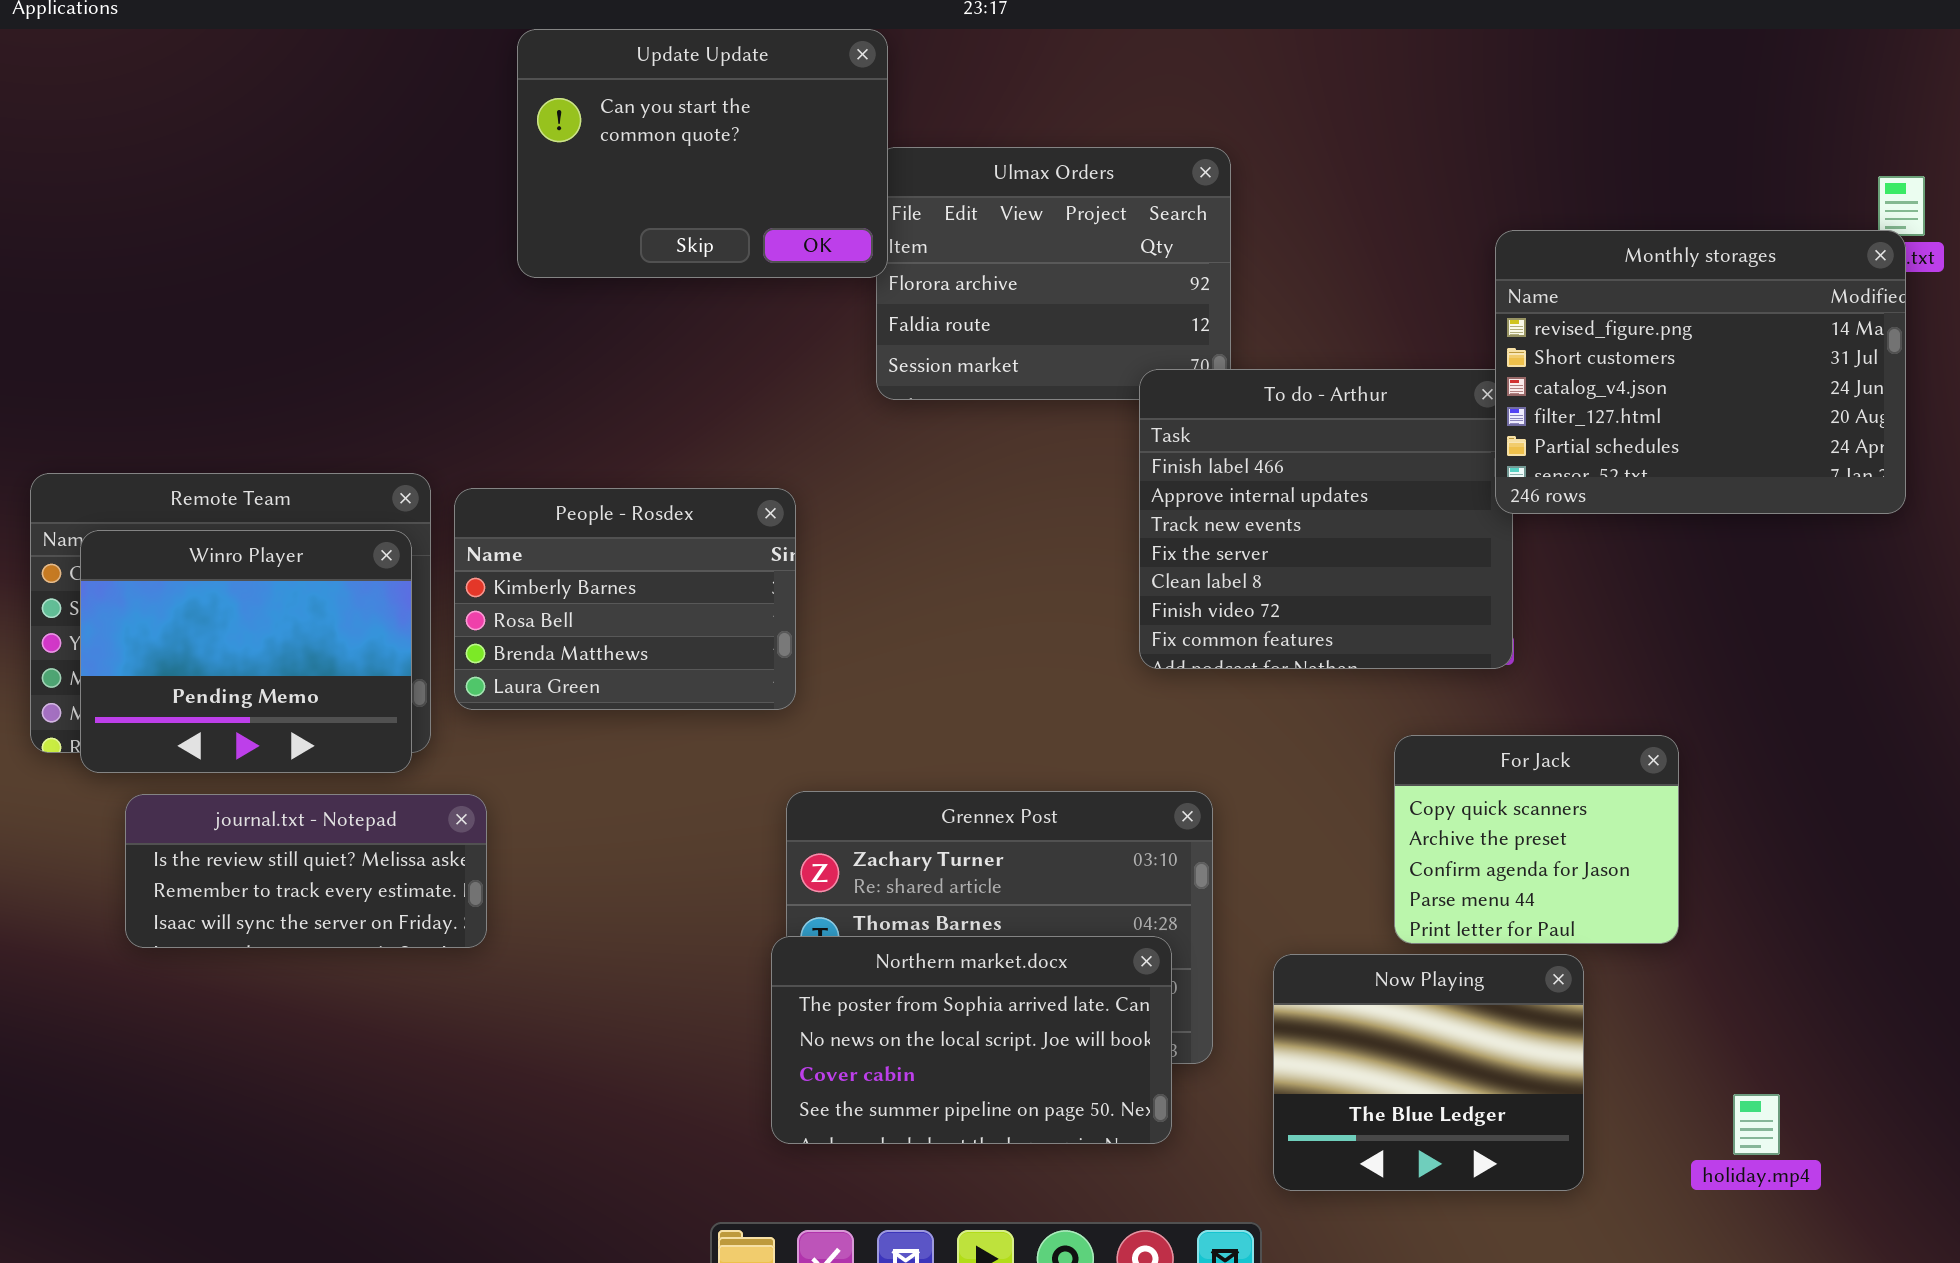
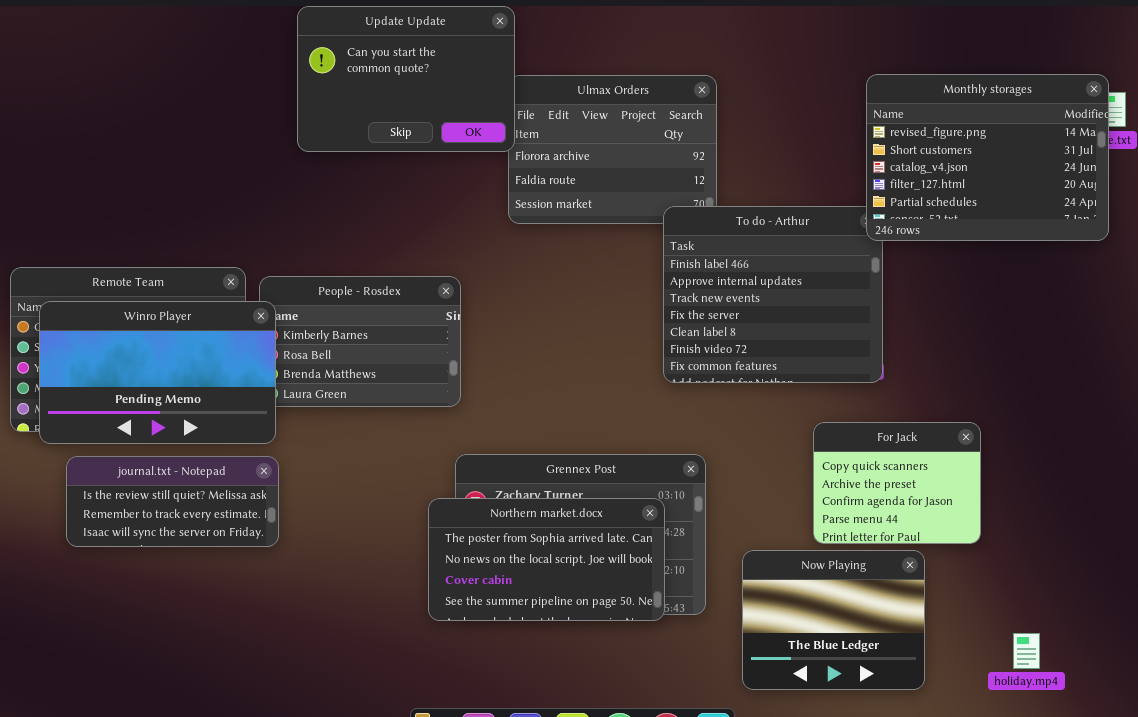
Monthly storages: [1495,230,1906,514] -> [866,74,1109,241], moved
Winro Player: [80,530,412,773] -> [39,301,276,444], resized
Northern market.docx: [771,936,1172,1144] -> [428,498,665,621], moved

